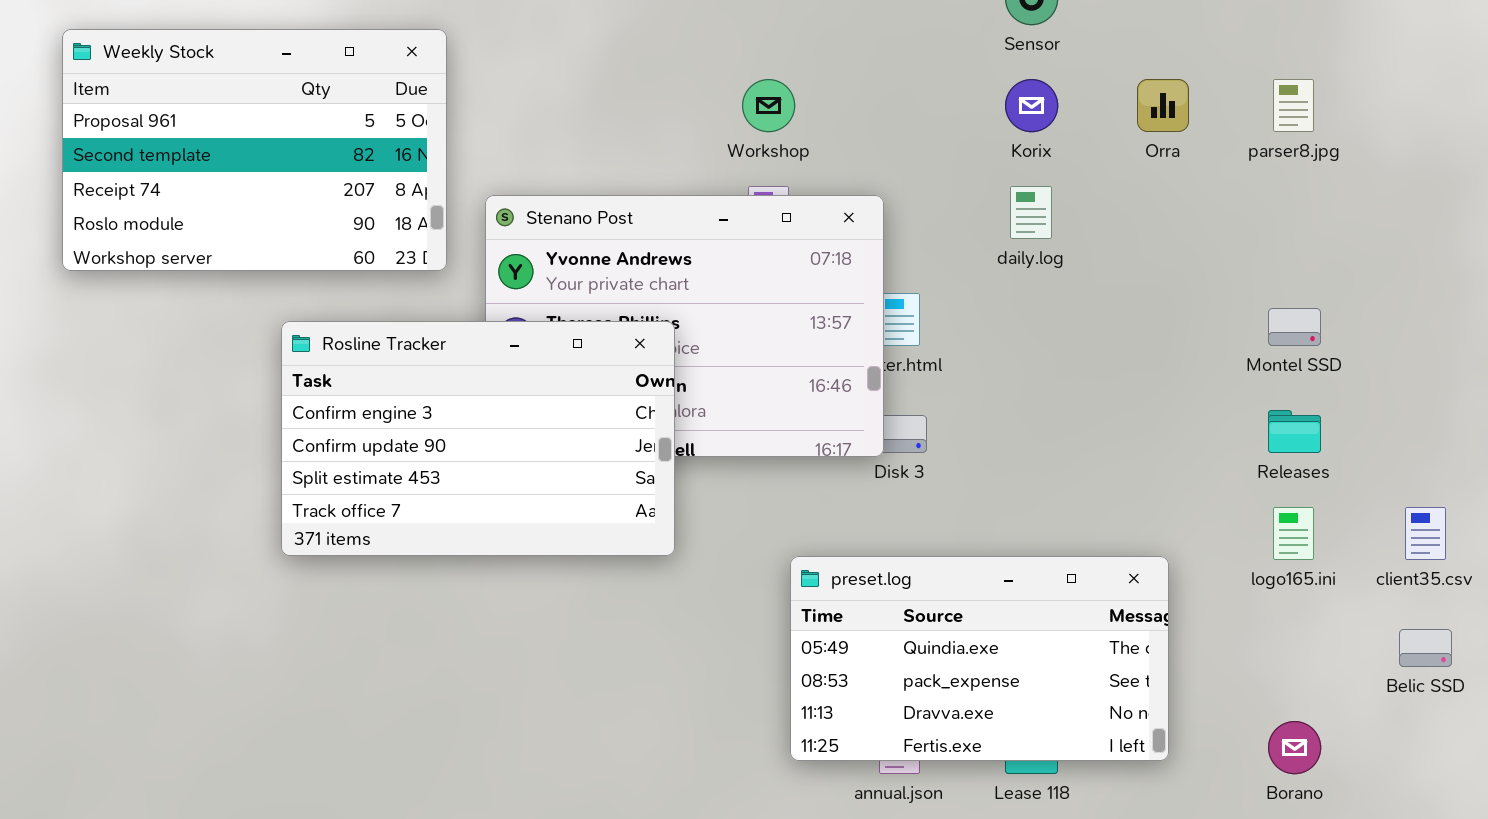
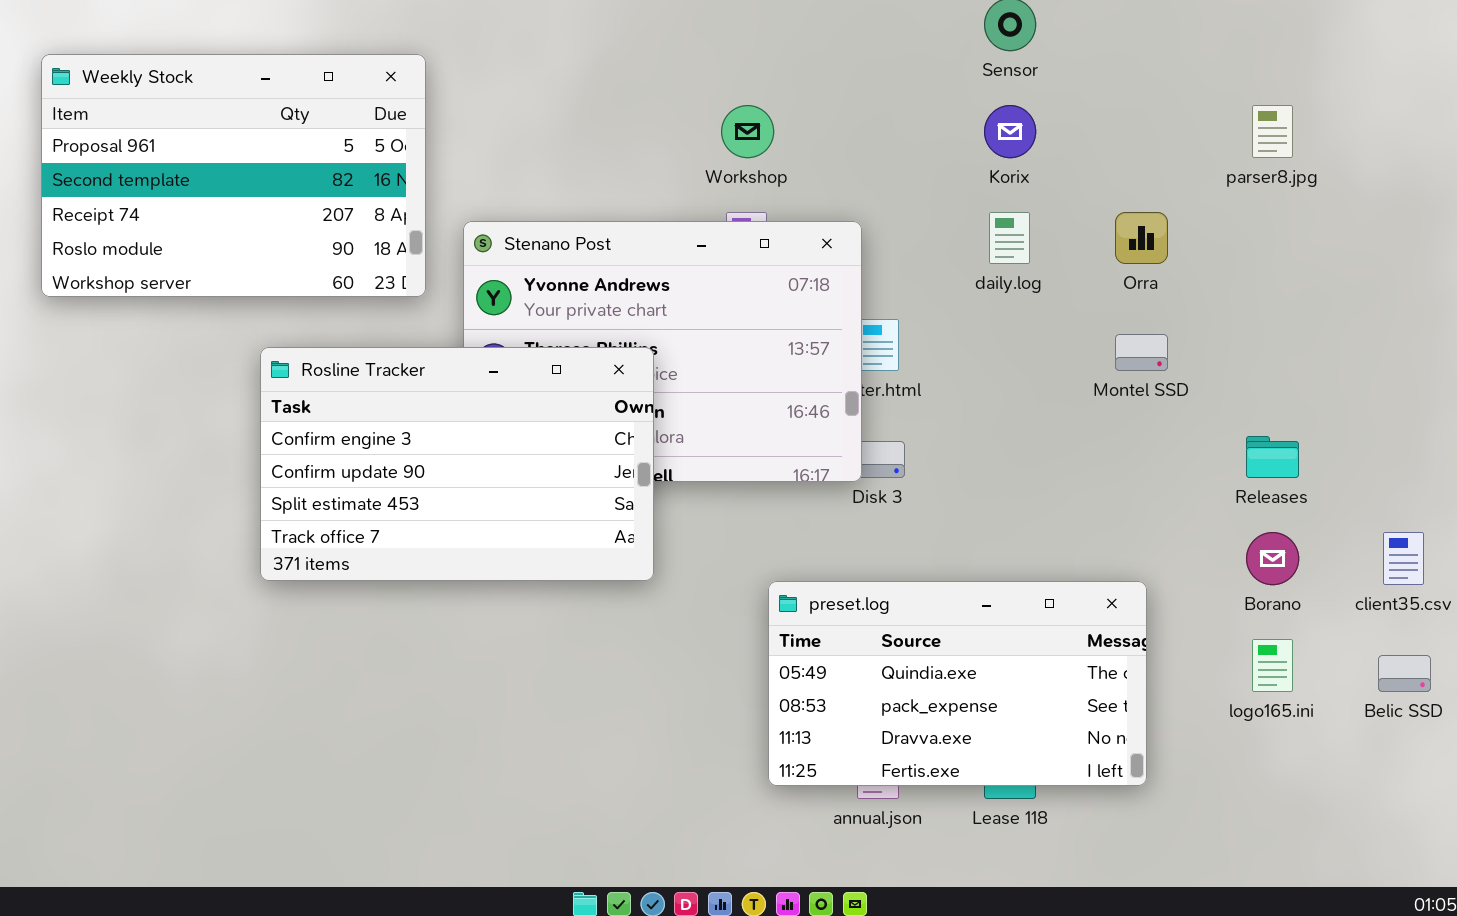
Orra: [1137,79,1189,132] -> [1115,212,1168,264], moved
Montel SSD: [1268,308,1321,346] -> [1115,334,1168,371], moved
logo165.ini: [1273,507,1314,560] -> [1252,639,1293,692], moved
Borano: [1268,721,1321,774] -> [1246,532,1299,585], moved

